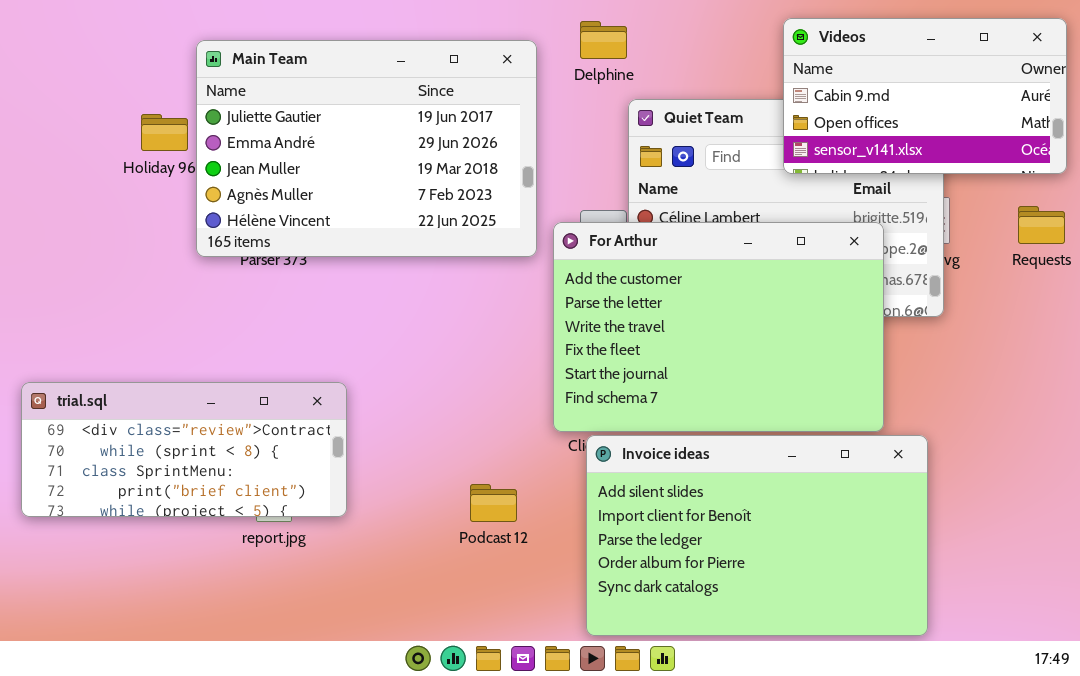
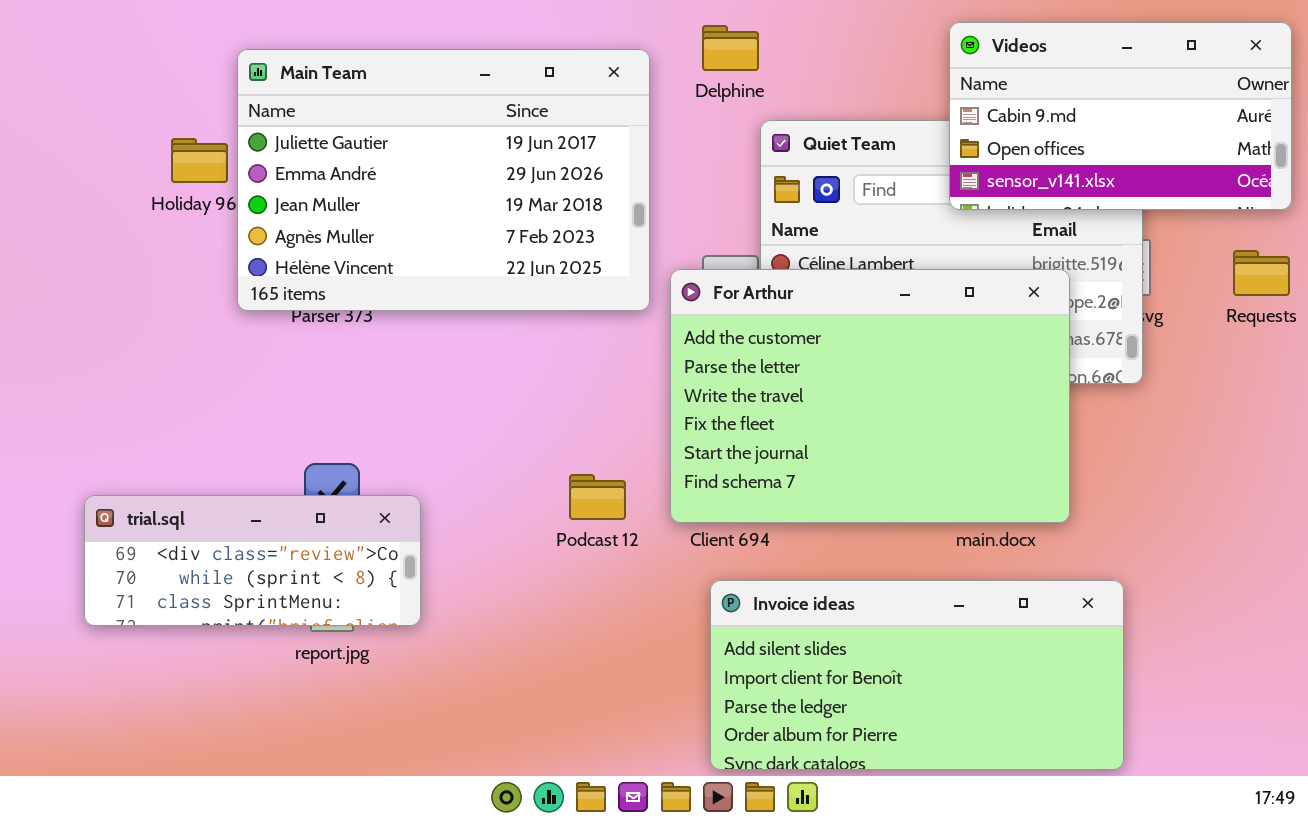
trial.sql: [21,382,347,517] -> [84,495,421,626], resized
Invoice ideas: [586,435,928,636] -> [710,580,1124,770], resized
Podcast 12: [470,484,517,522] -> [569,474,626,520], moved

